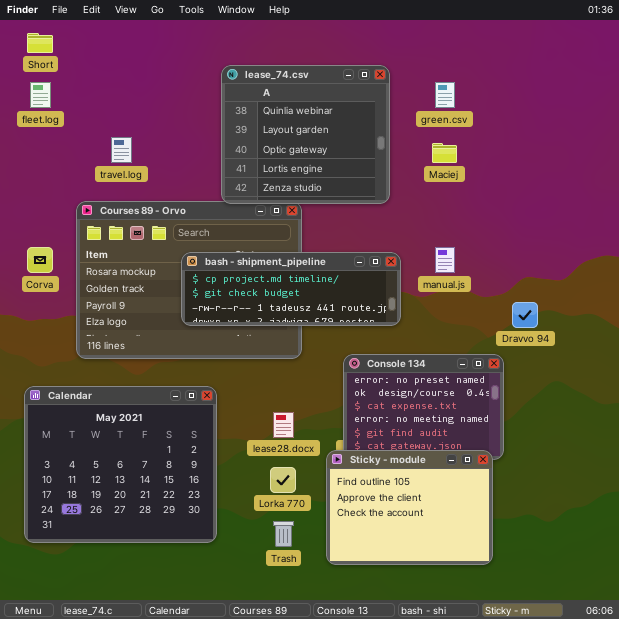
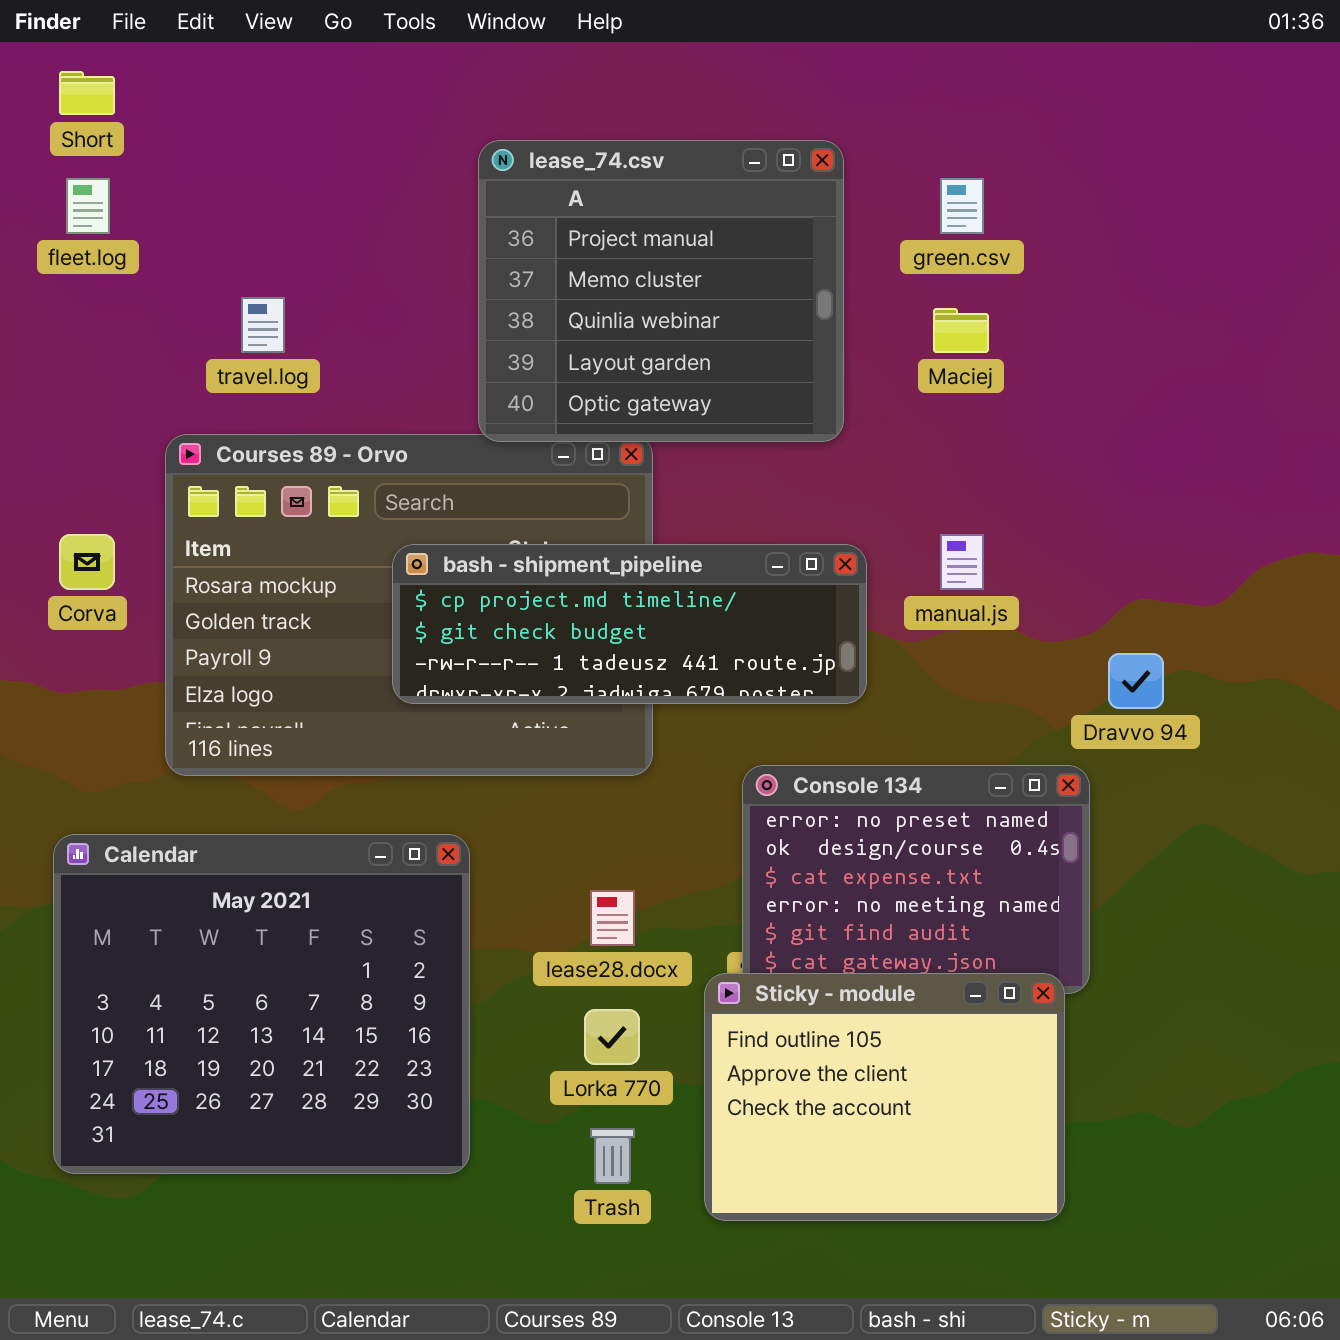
lease_74.csv: [221,65,390,204] -> [478,140,844,442], scrolled up 2 rows

